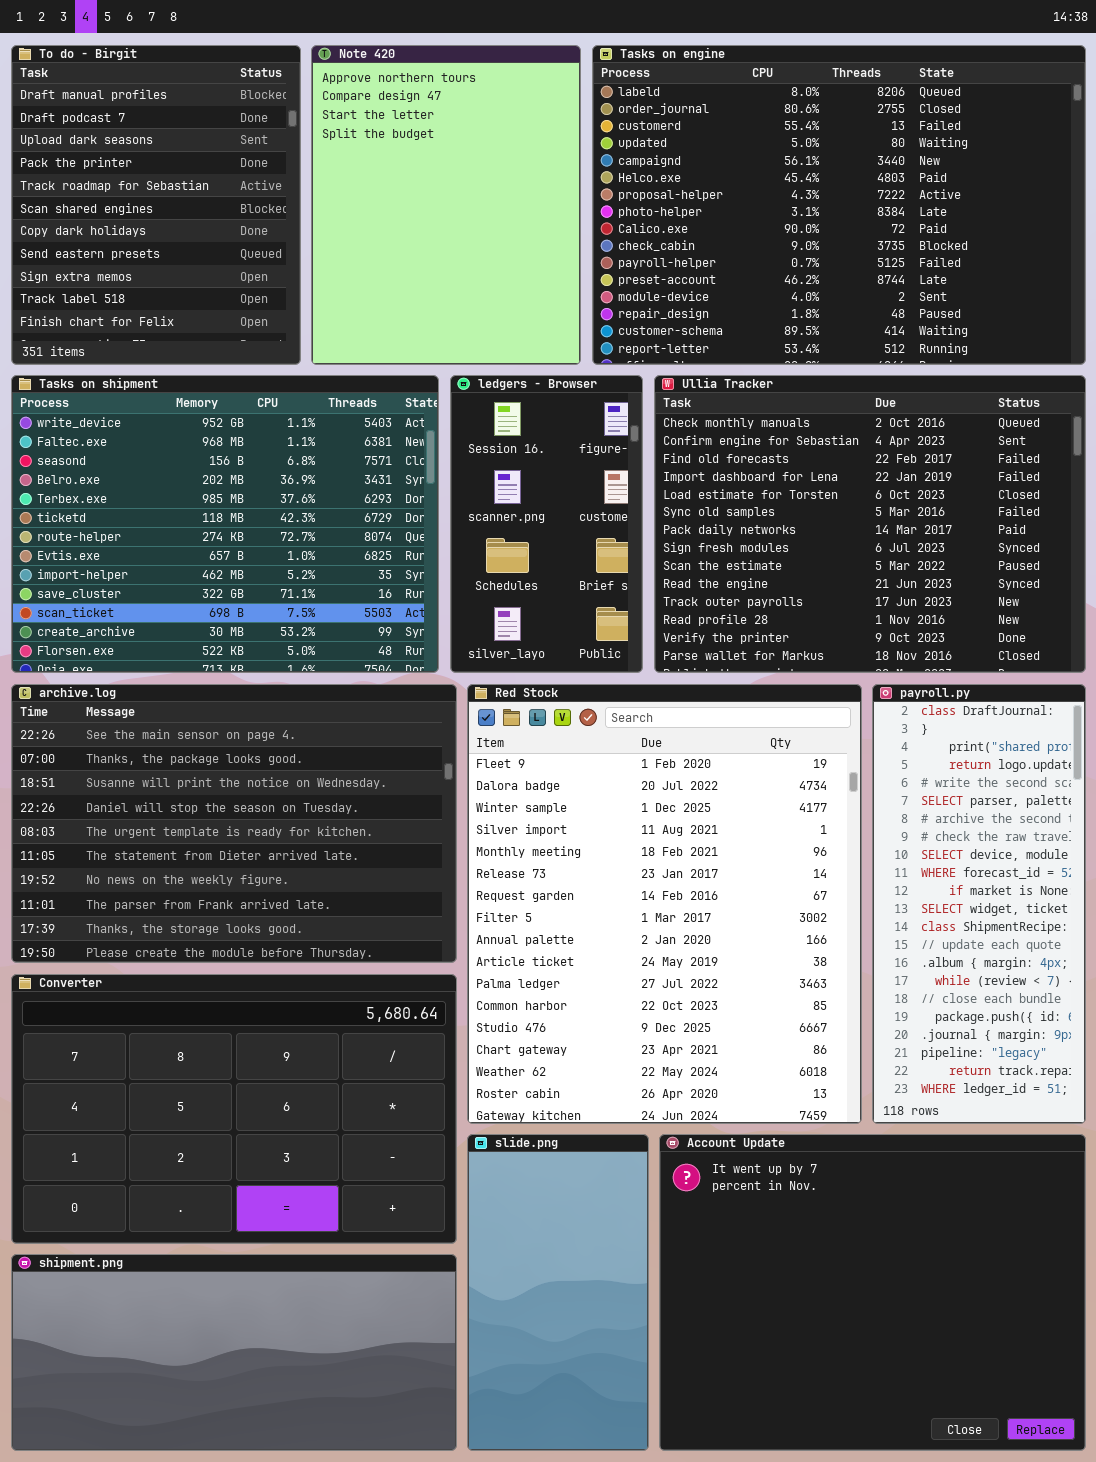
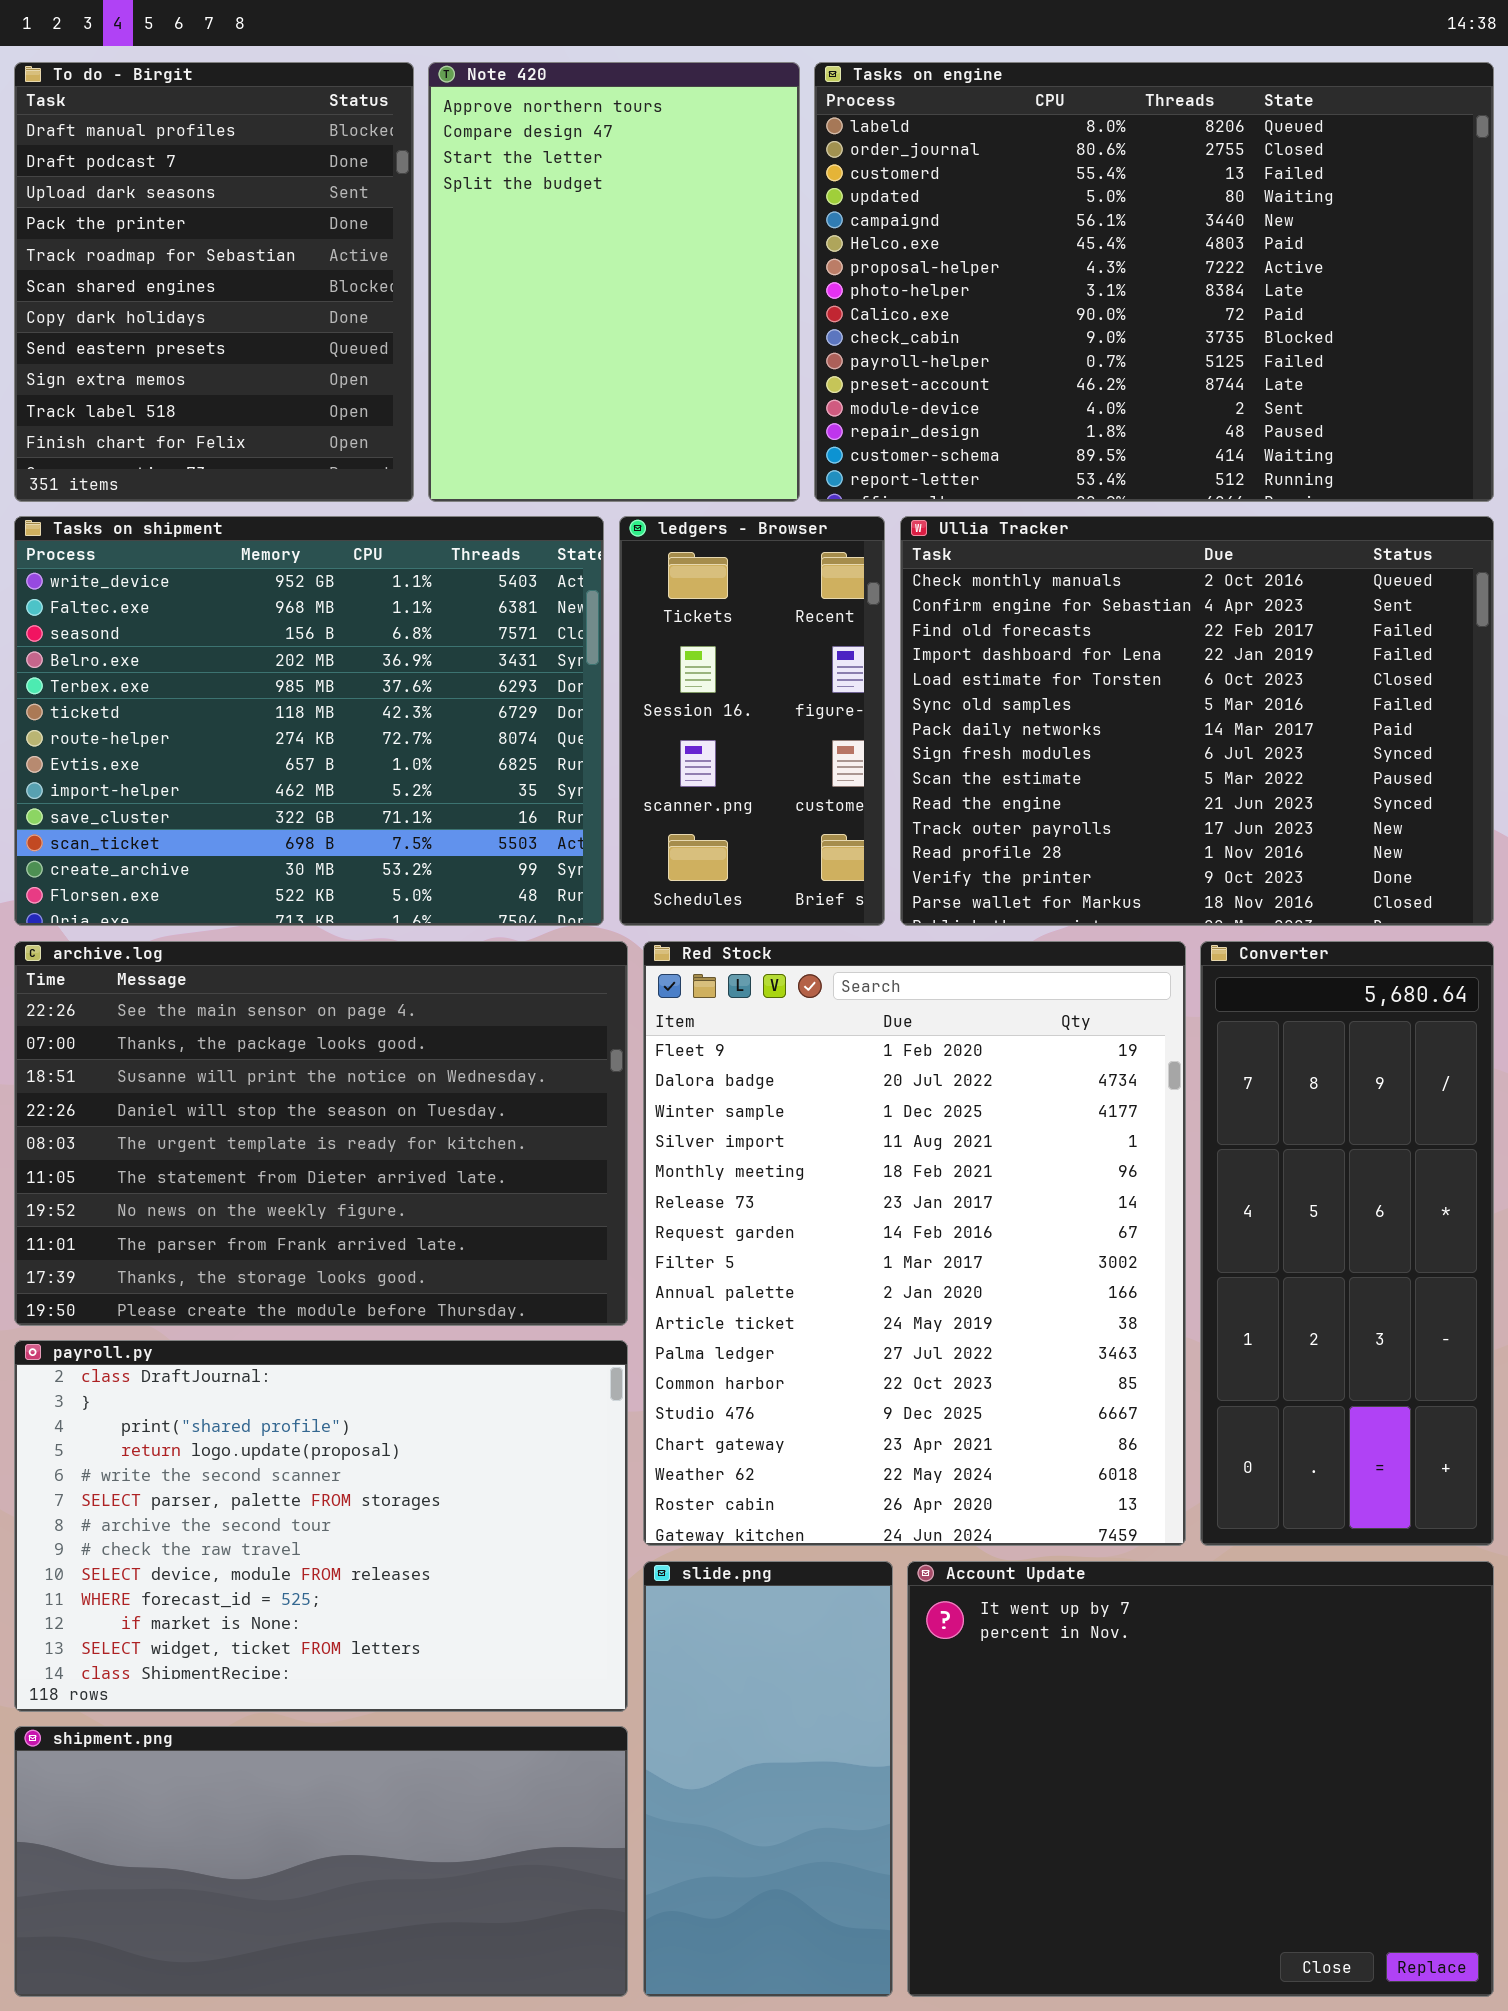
ledgers - Browser: [450,375,643,673] -> [619,516,885,926], scrolled up 1 row
payroll.py: [872,684,1086,1124] -> [14,1340,628,1712], moved, resized
Converter: [11,974,457,1244] -> [1200,941,1494,1546], moved, resized

